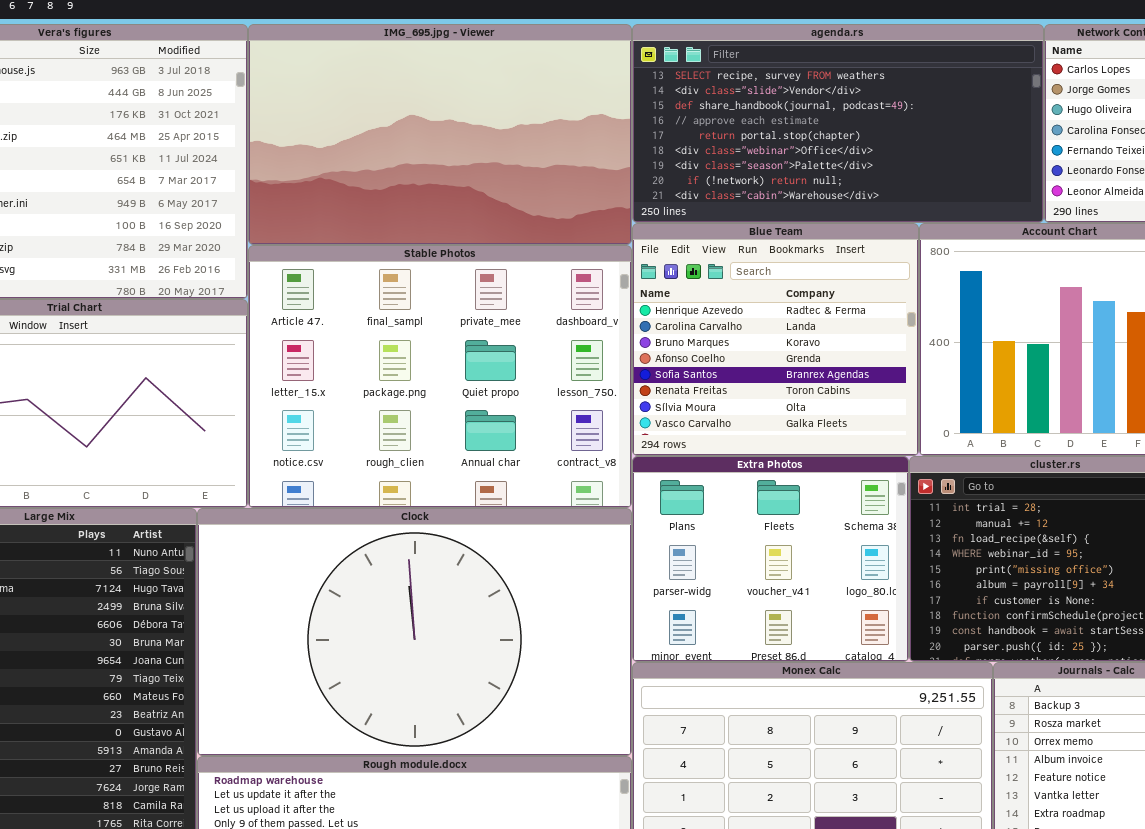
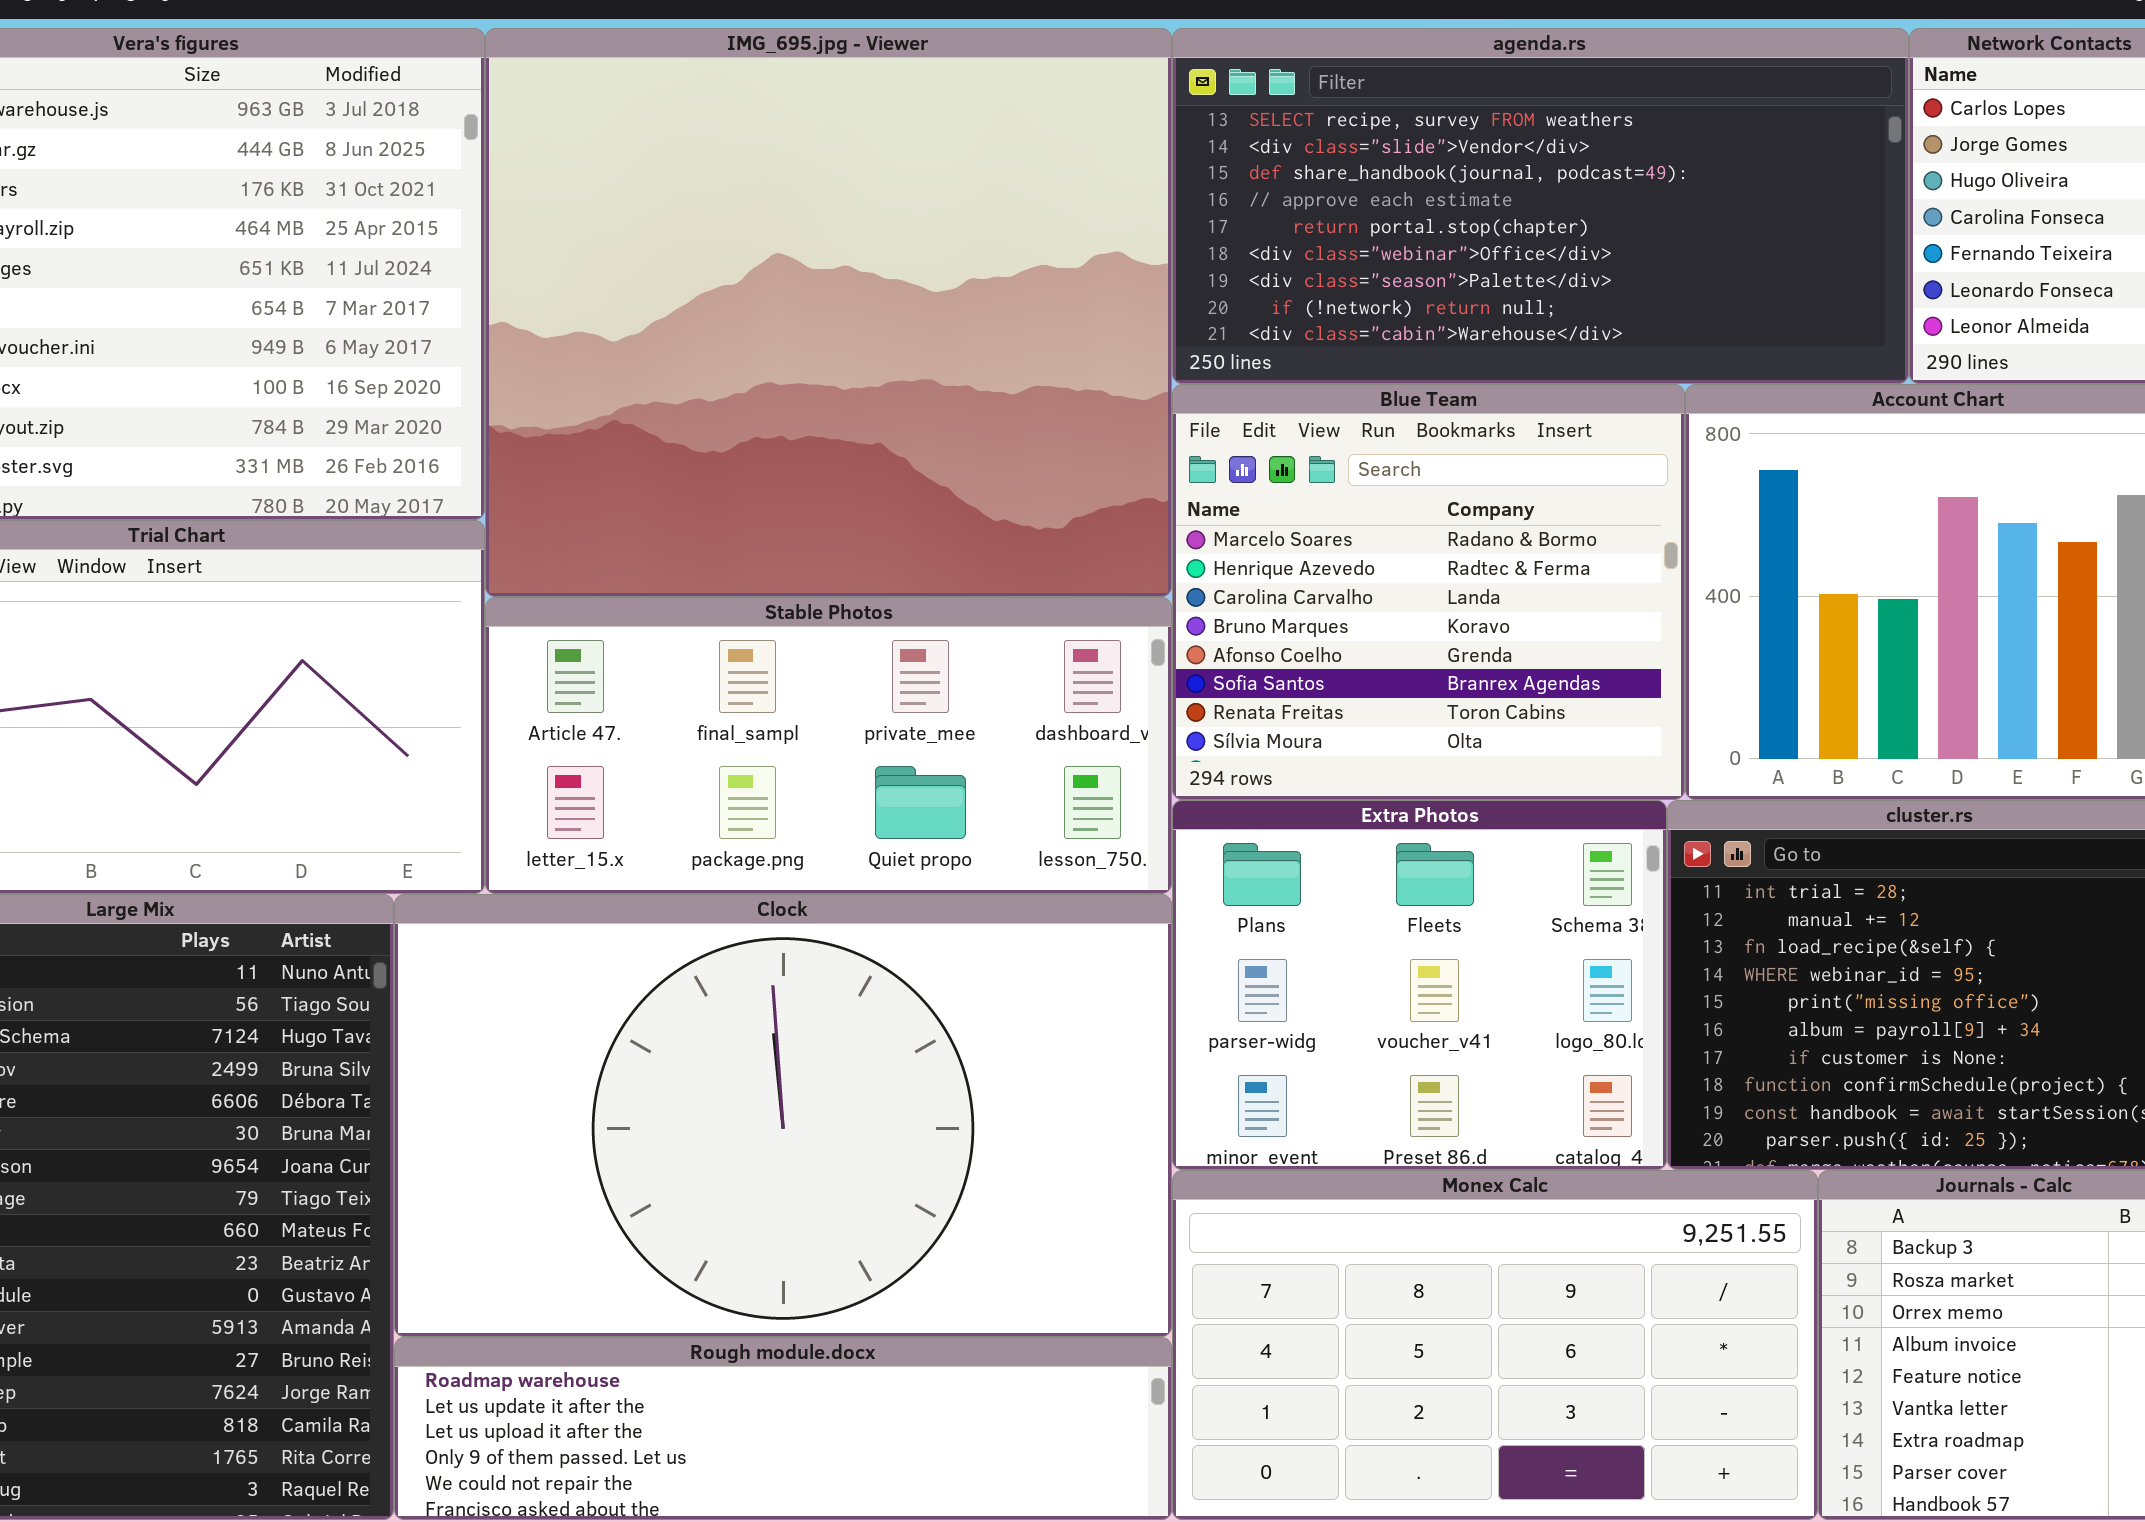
IMG_695.jpg - Viewer: [248,24,632,245] -> [485,28,1172,597], resized
Blue Team: [632,223,919,456] -> [1172,384,1685,800], scrolled up 1 row
Stable Photos: [248,245,632,508] -> [485,597,1172,894], resized

